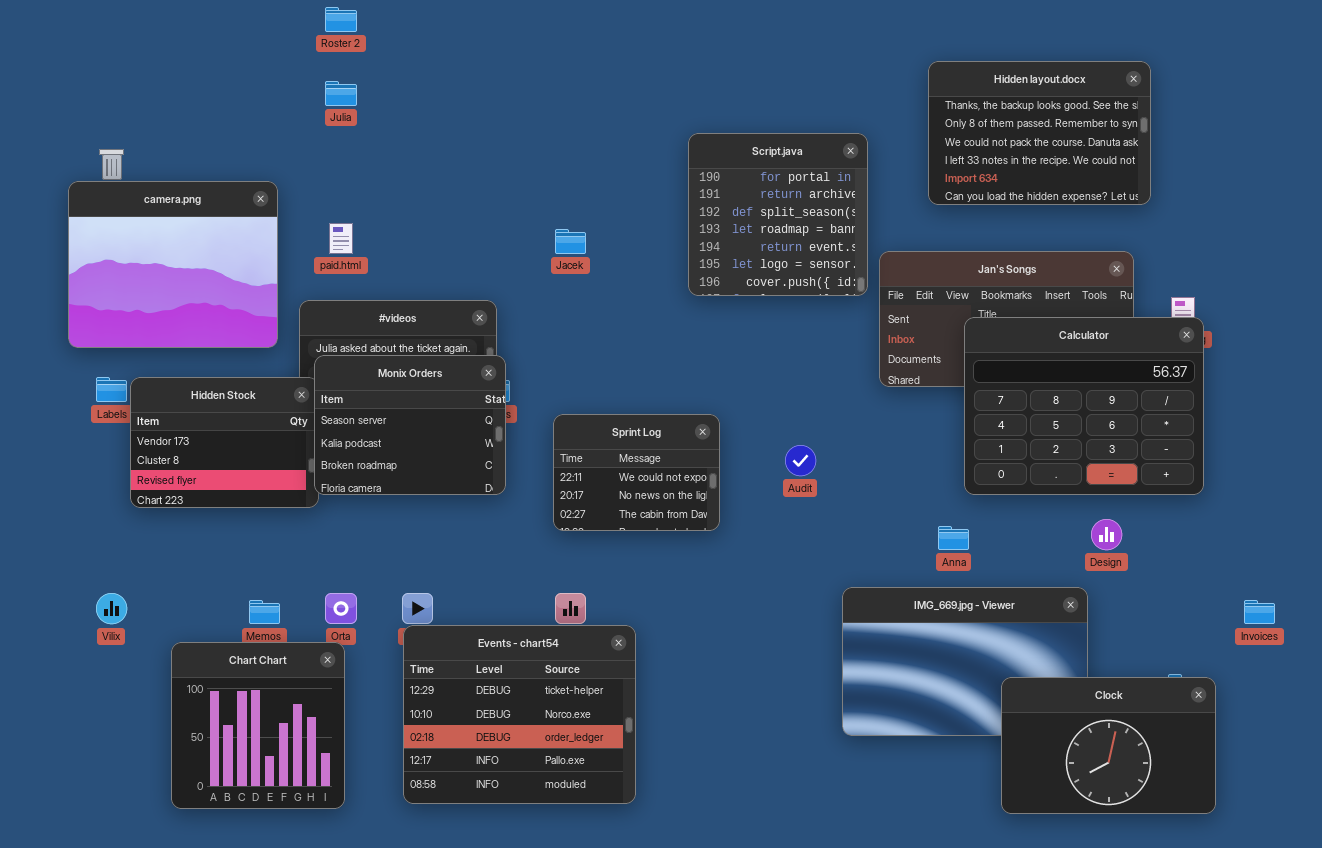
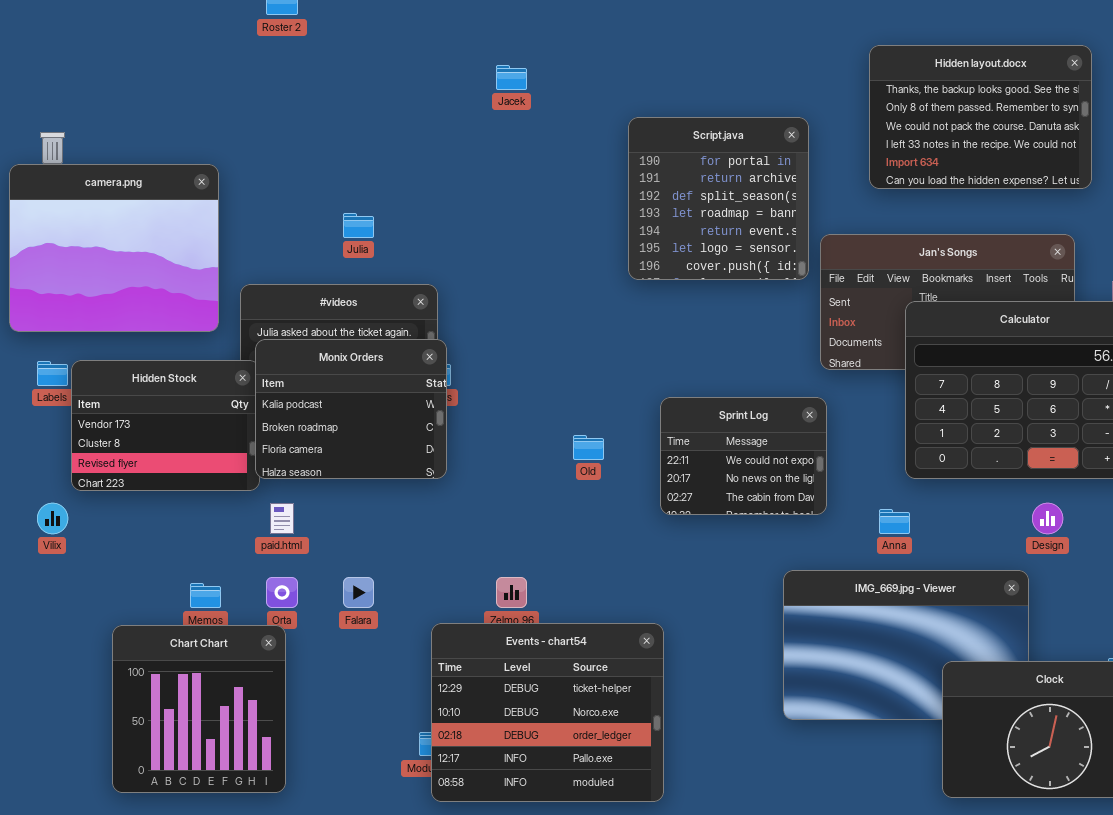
Julia: [325,81,357,106] -> [343,213,374,238], moved
paid.html: [329,223,353,254] -> [270,503,294,534], moved
Jacek: [555,229,586,254] -> [496,65,527,90], moved
Monix Orders: [314,355,506,495] -> [255,339,447,479], scrolled down 1 row
Sprint Log: [553,414,720,531] -> [660,397,827,515], moved
Vilix: [96,593,127,624] -> [37,503,68,534], moved
Events - chart54: [403,625,636,804] -> [431,623,664,802], moved

